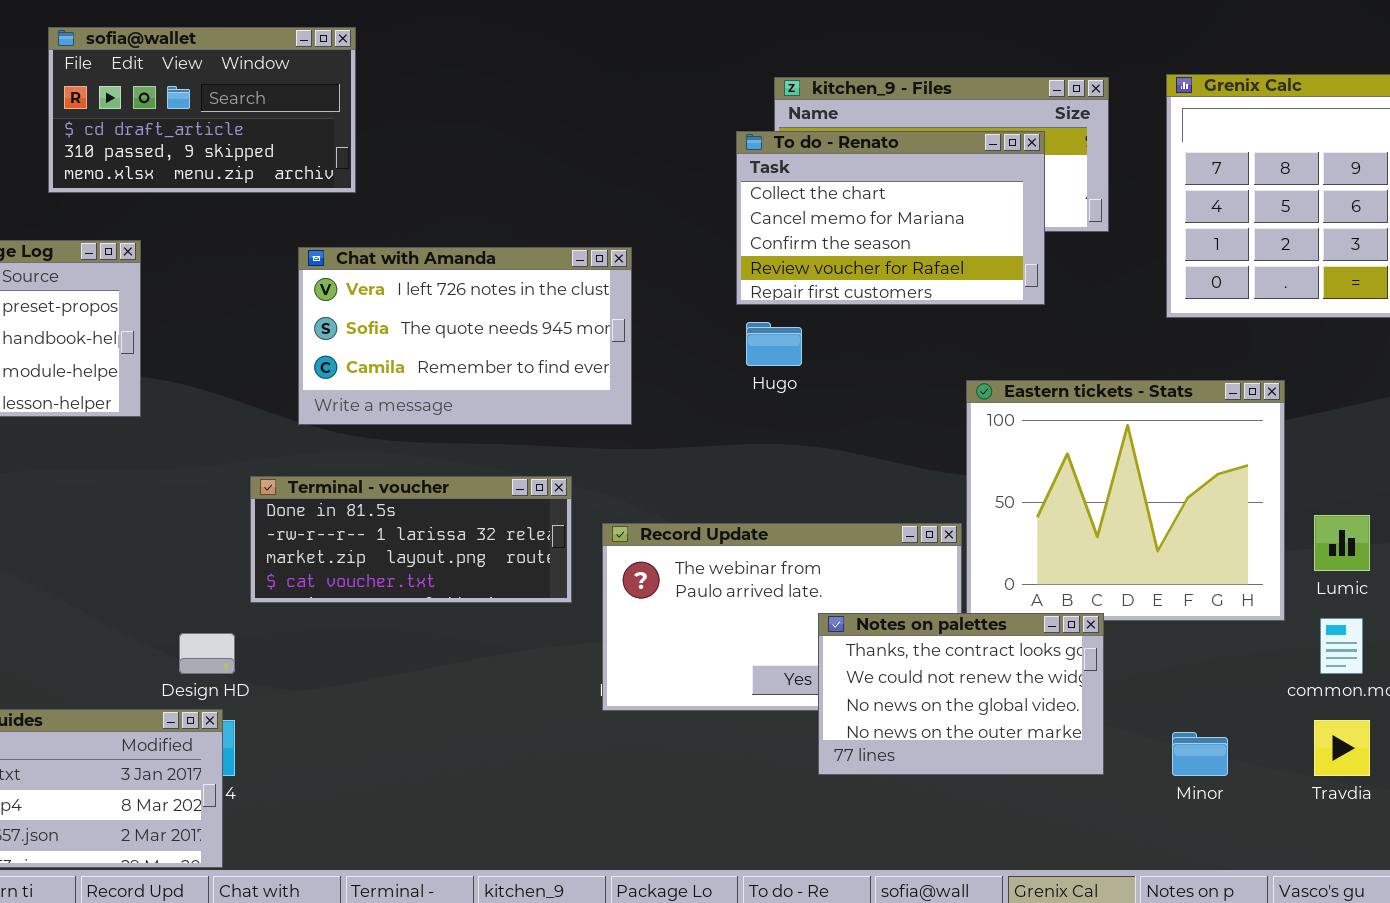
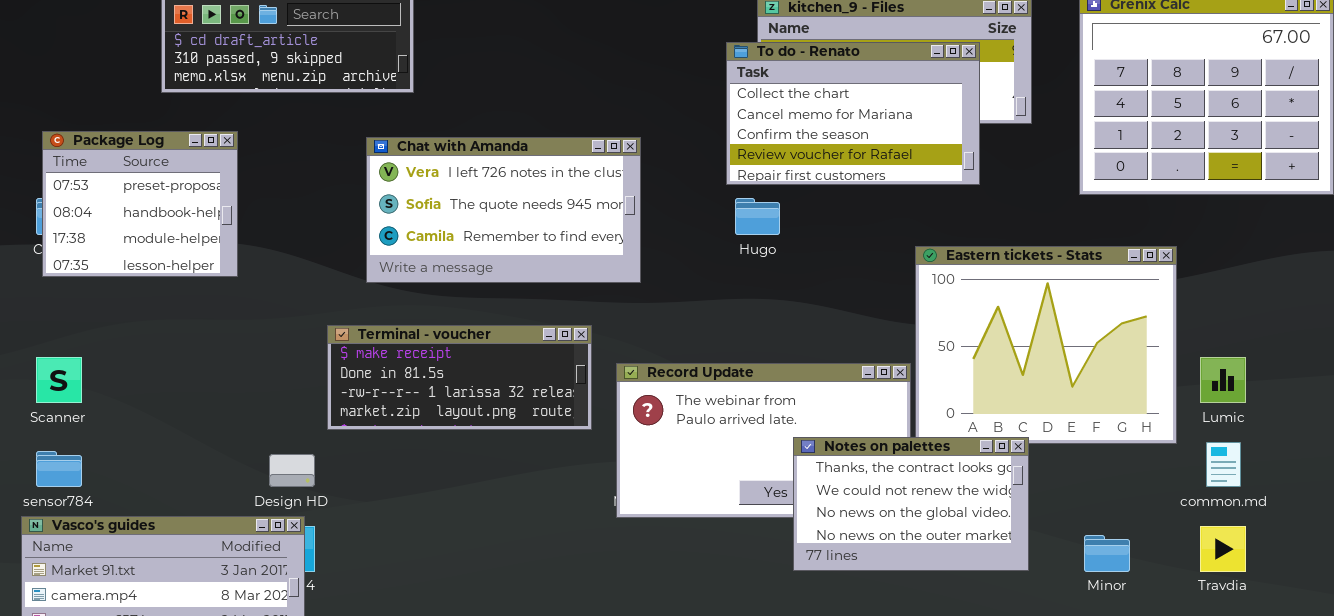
Terminal - voucher: [250,476,572,603] -> [327,325,592,430], scrolled up 1 row

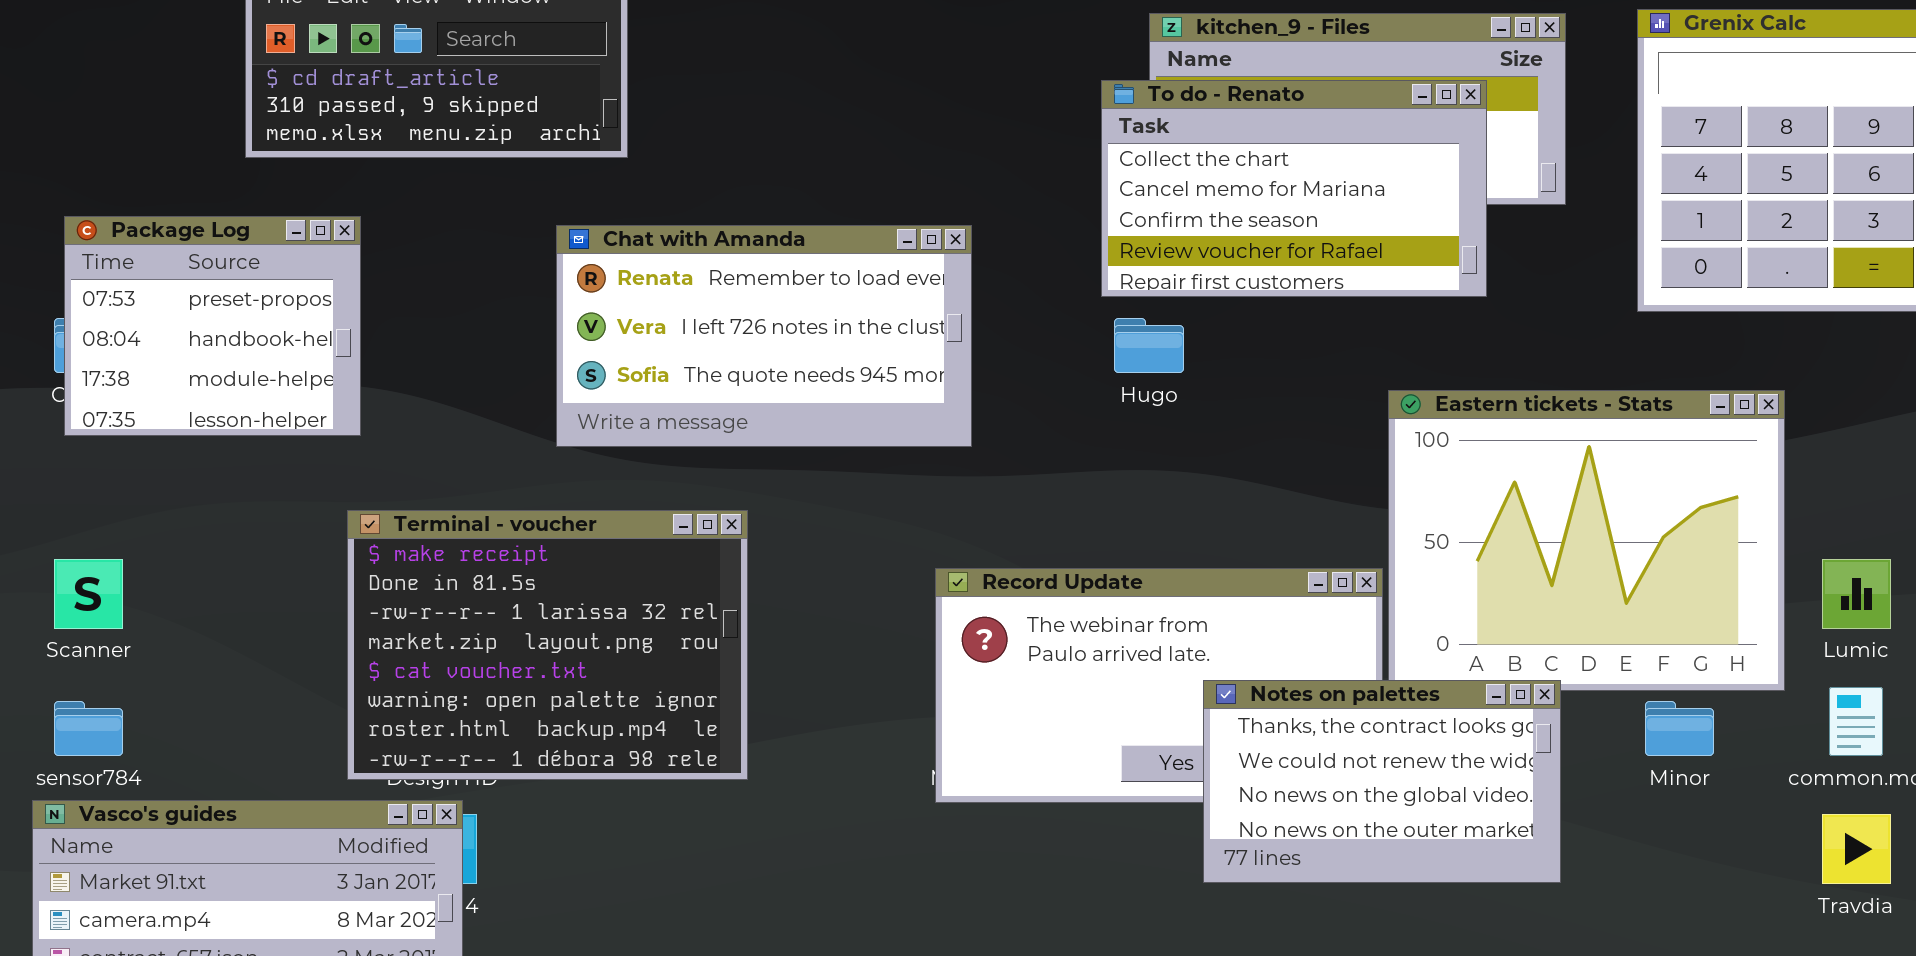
Chat with Amanda: [366,137,641,283] -> [556,225,972,447], scrolled up 1 row
Terminal - voucher: [327,325,592,430] -> [347,510,748,780], moved, resized
Minor: [1084,535,1130,572] -> [1645,701,1714,756], moved

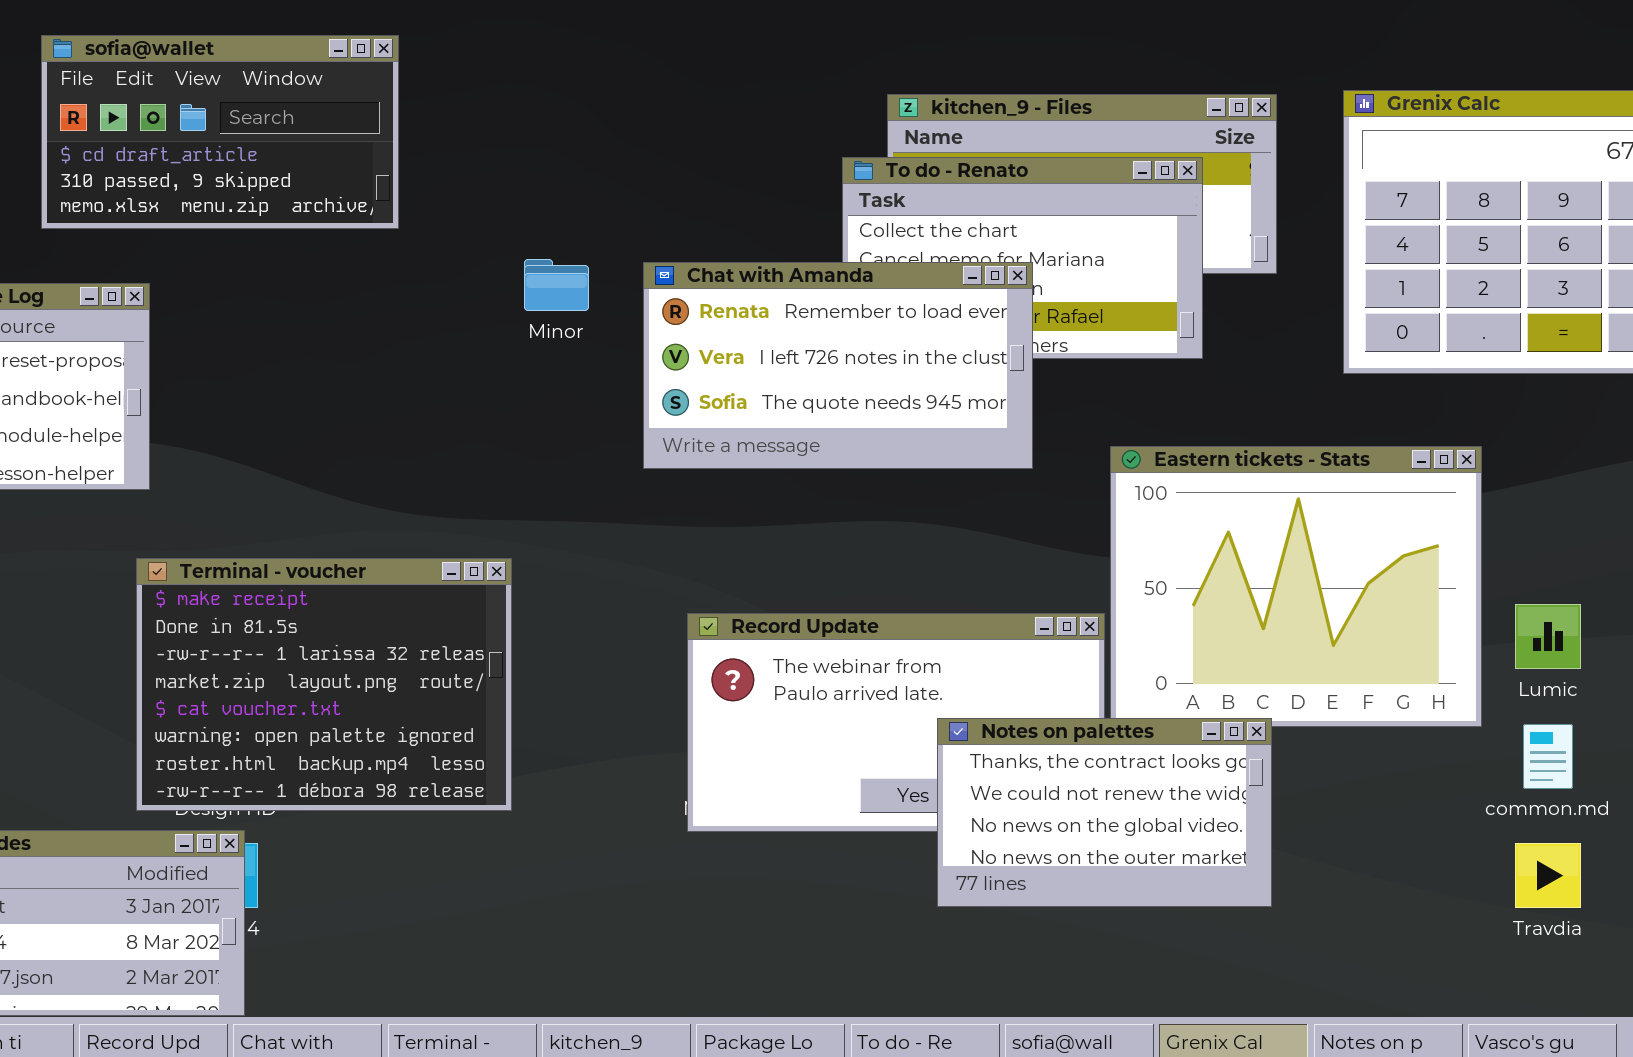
Chat with Amanda: [556,225,972,447] -> [643,262,1033,469], moved
Minor: [1645,701,1714,756] -> [524,259,589,311], moved

